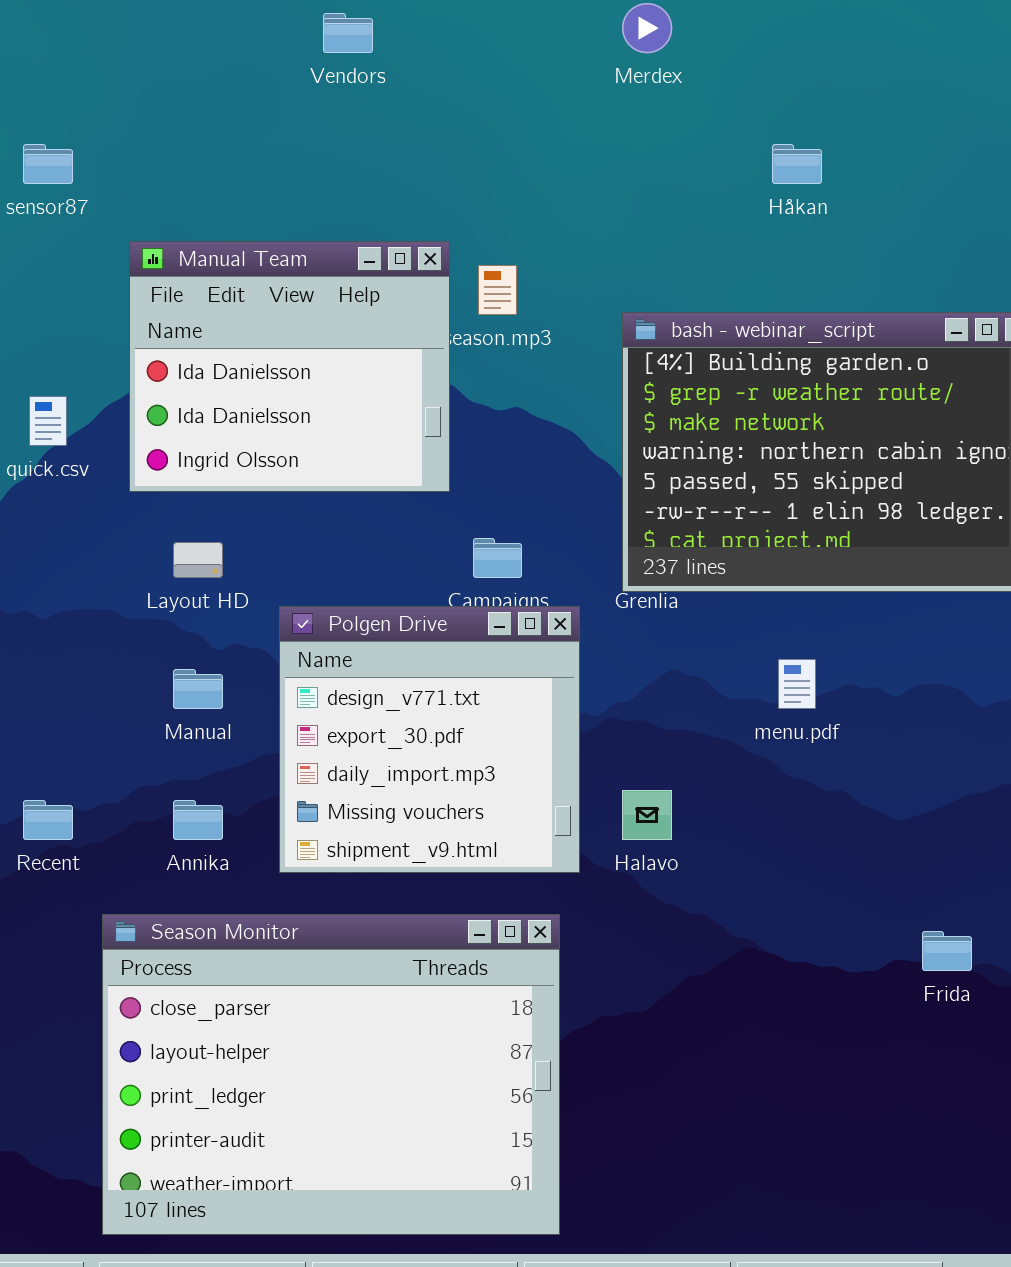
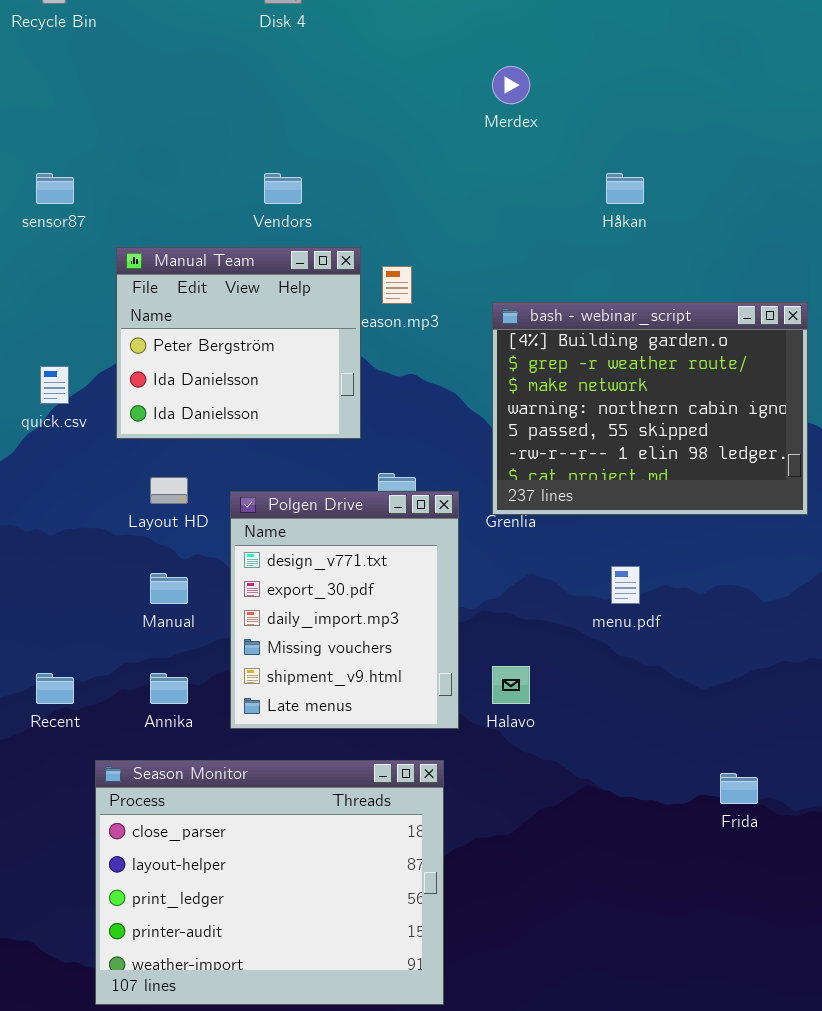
Vendors: [323,13,373,53] -> [264,173,302,204], moved
Manual Team: [129,241,450,492] -> [116,247,361,439], scrolled up 1 row
Polgen Drive: [279,606,580,873] -> [230,491,459,729], resized

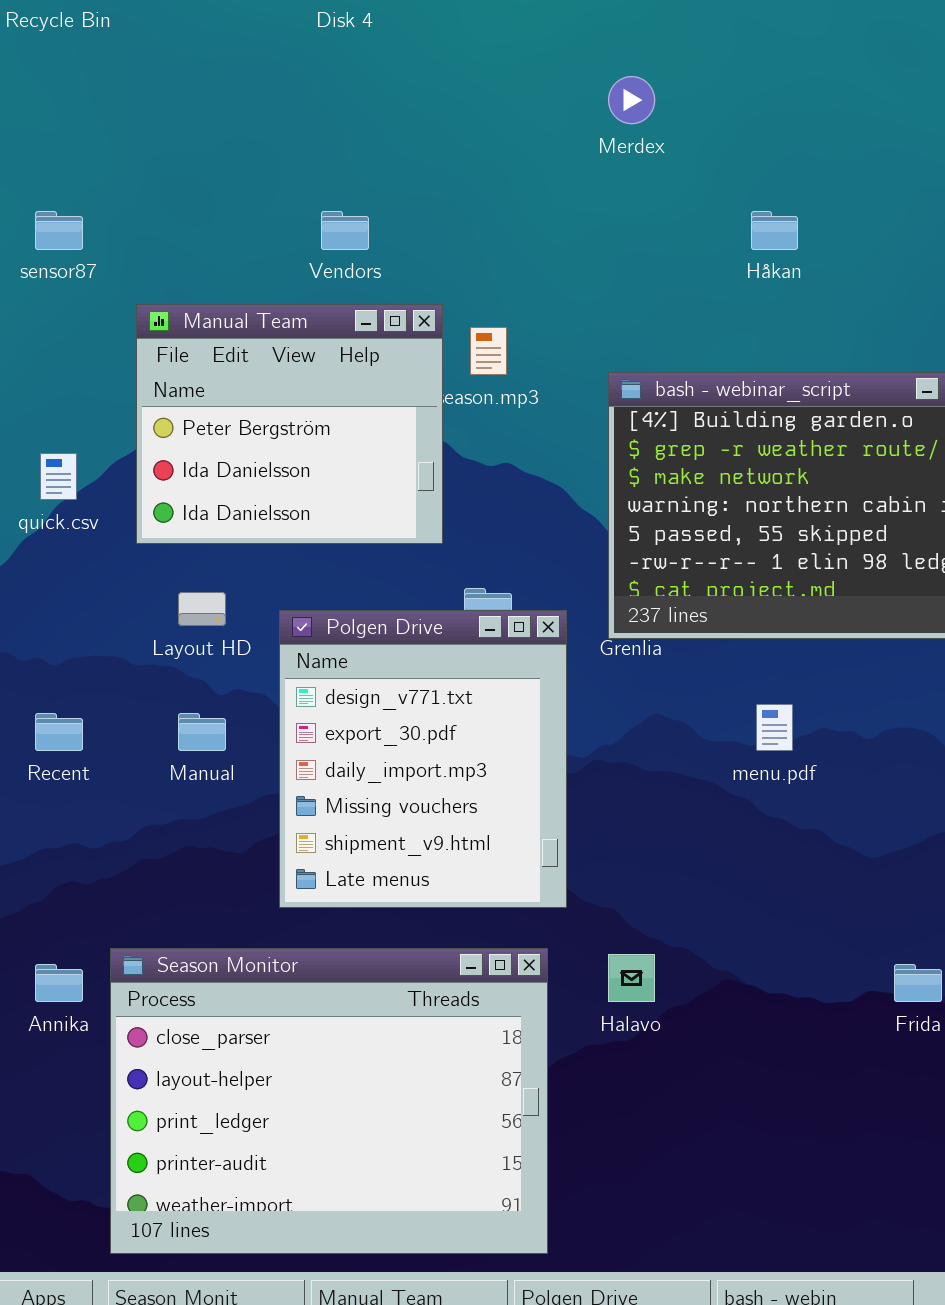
Halavo: [492,666,530,704] -> [608,954,655,1002], moved
Recent: [36,673,74,704] -> [35,713,83,751], moved
Annika: [150,673,188,704] -> [35,964,83,1002], moved

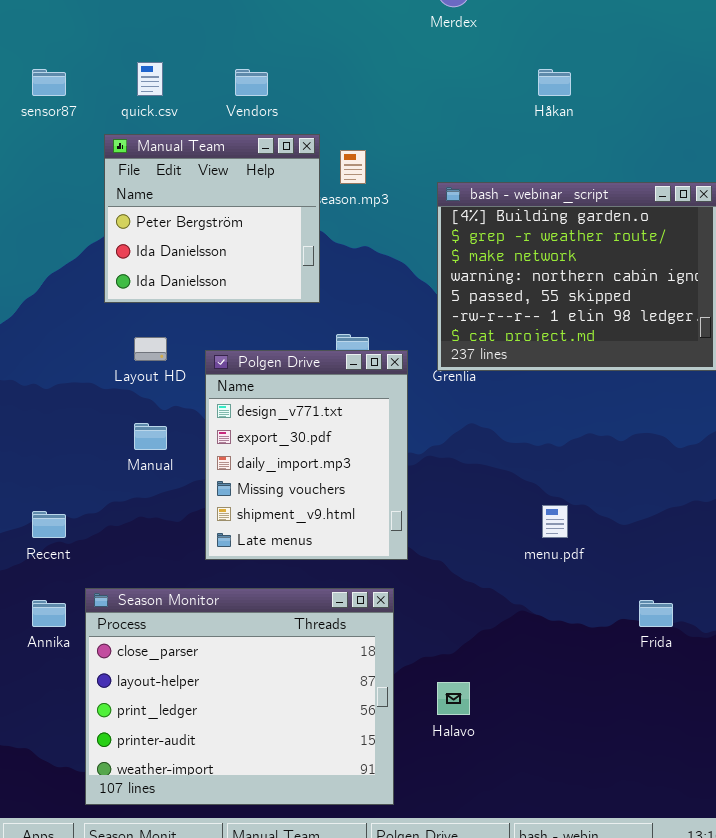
quick.csv: [40,453,77,500] -> [137,62,163,96], moved
menu.pdf: [756,704,793,751] -> [542,505,568,538], moved
Recent: [35,713,83,751] -> [32,511,66,538], moved
Halavo: [608,954,655,1002] -> [437,682,470,715], moved

